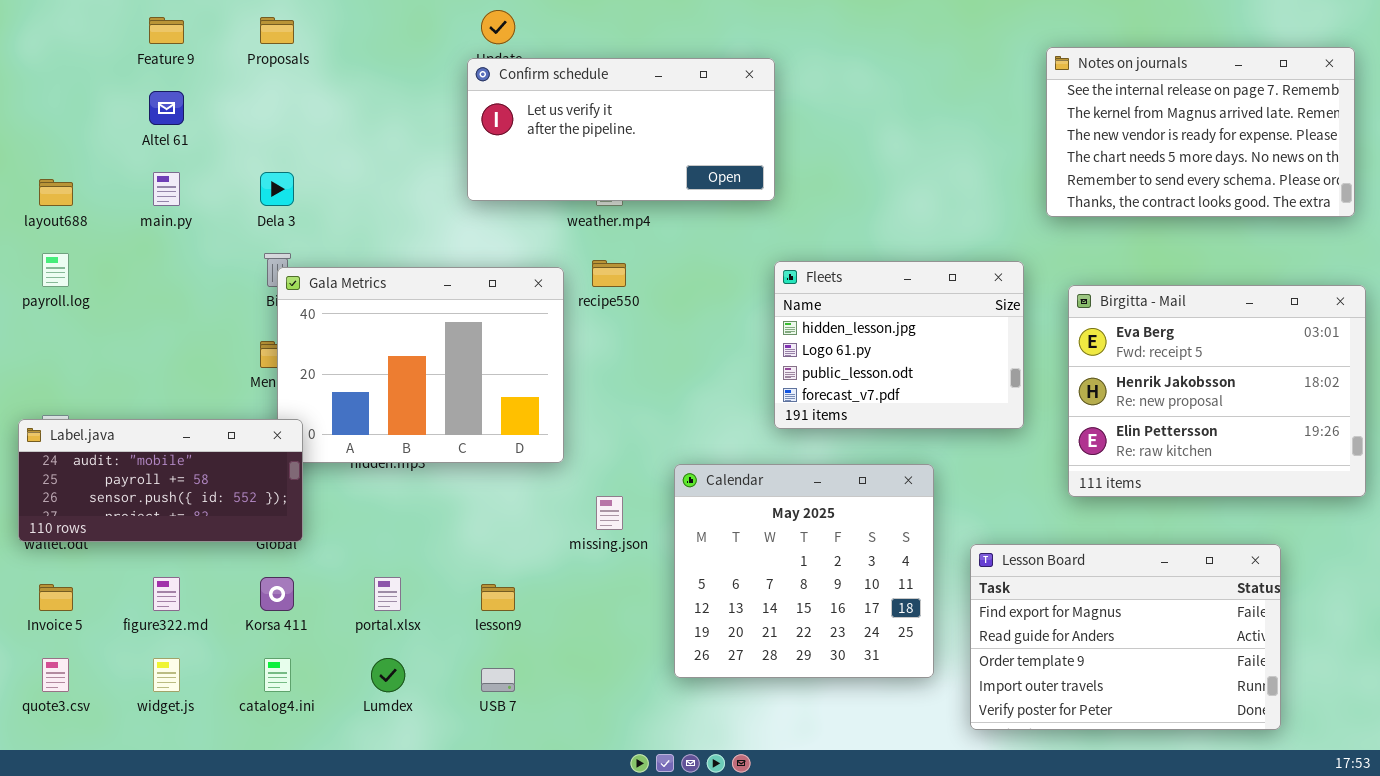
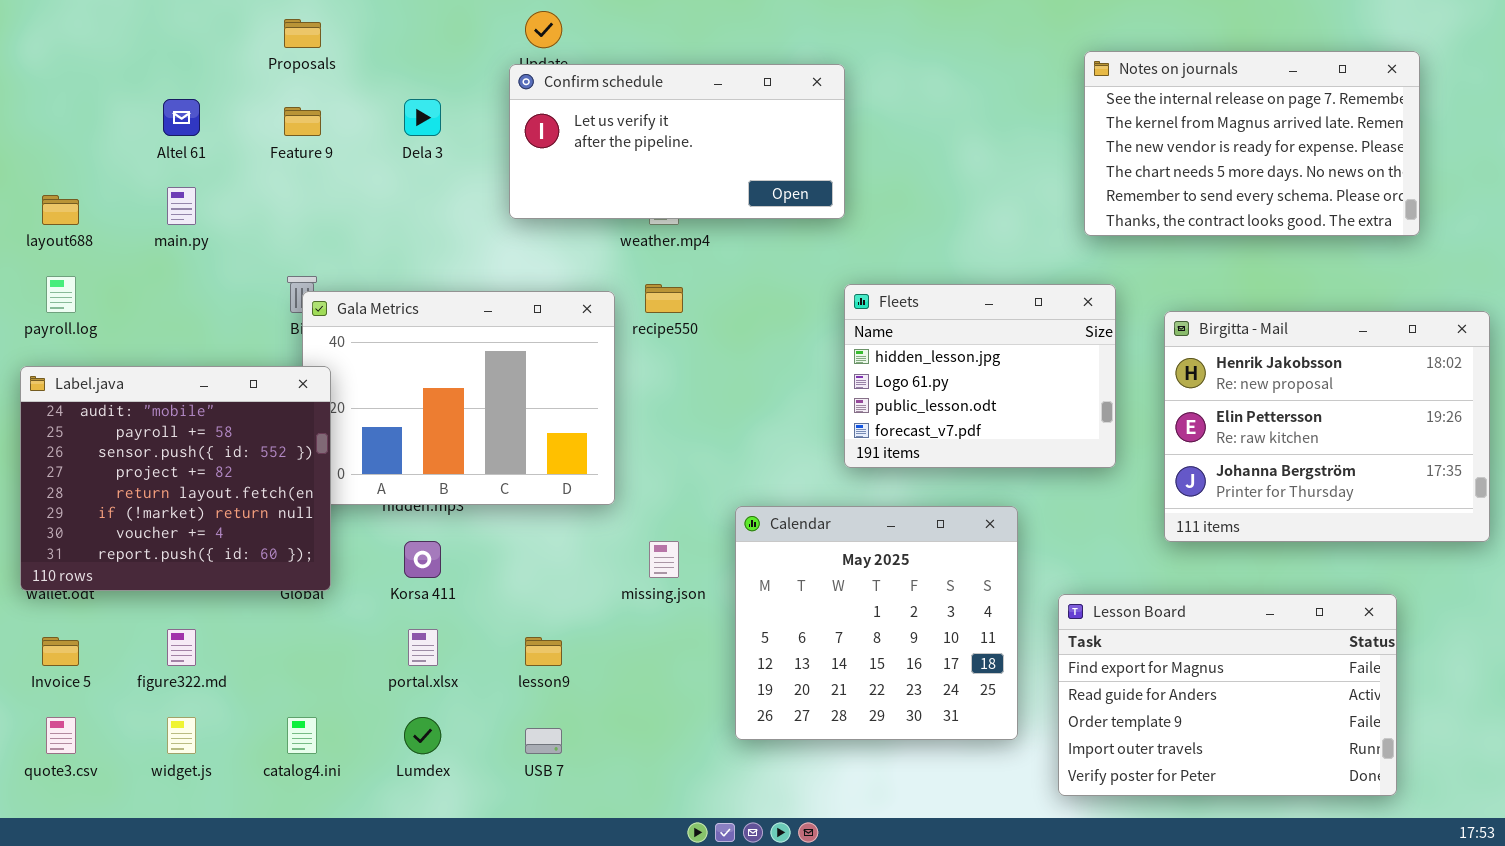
Feature 9: [149,17,184,44] -> [284,107,321,136], moved
Notes on journals: [1046,47,1355,217] -> [1084,51,1420,236], moved
Dela 3: [260,172,294,206] -> [404,99,441,136], moved
Birgitta - Mail: [1068,285,1366,497] -> [1164,311,1490,542], scrolled down 1 row
Label.java: [18,419,303,542] -> [20,366,331,591], resized
Korsa 411: [260,577,294,611] -> [404,541,441,578], moved

